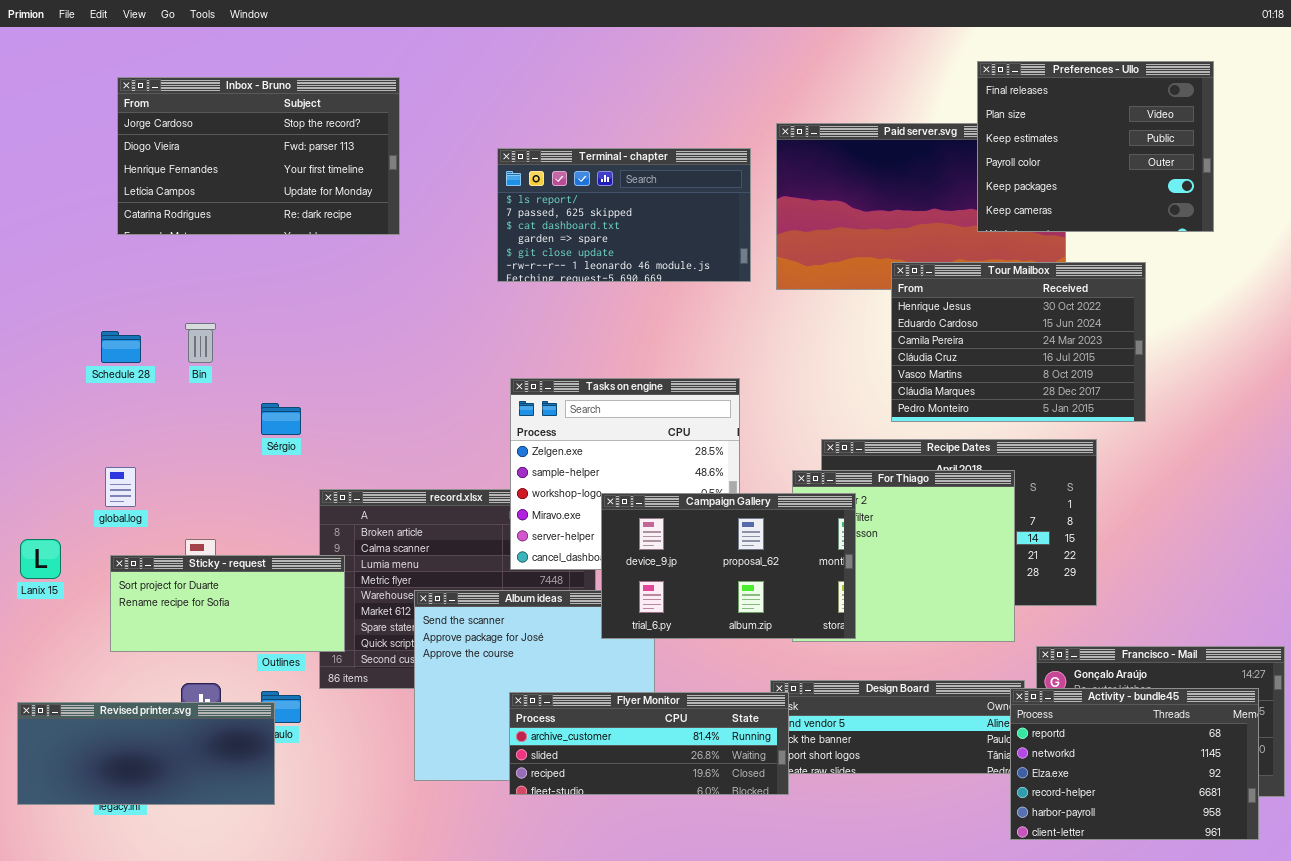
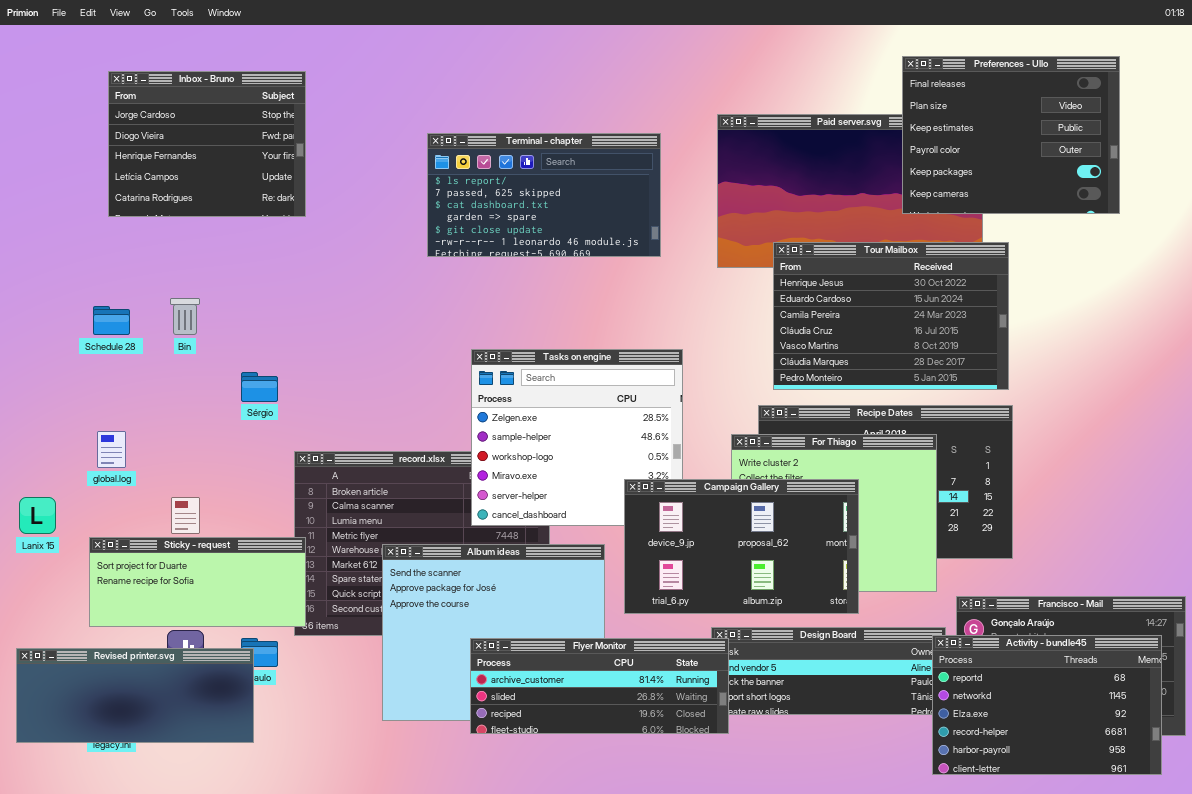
Inbox - Bruno: [117,77,400,235] -> [108,71,306,217], resized
Terminal - chapter: [497,148,751,282] -> [427,133,661,257], moved
Tour Mailbox: [891,262,1146,422] -> [773,242,1009,390], moved
Campaign Gallery: [601,493,856,639] -> [624,479,859,614], moved
Sticky - request: [110,555,345,652] -> [89,537,306,627], moved

